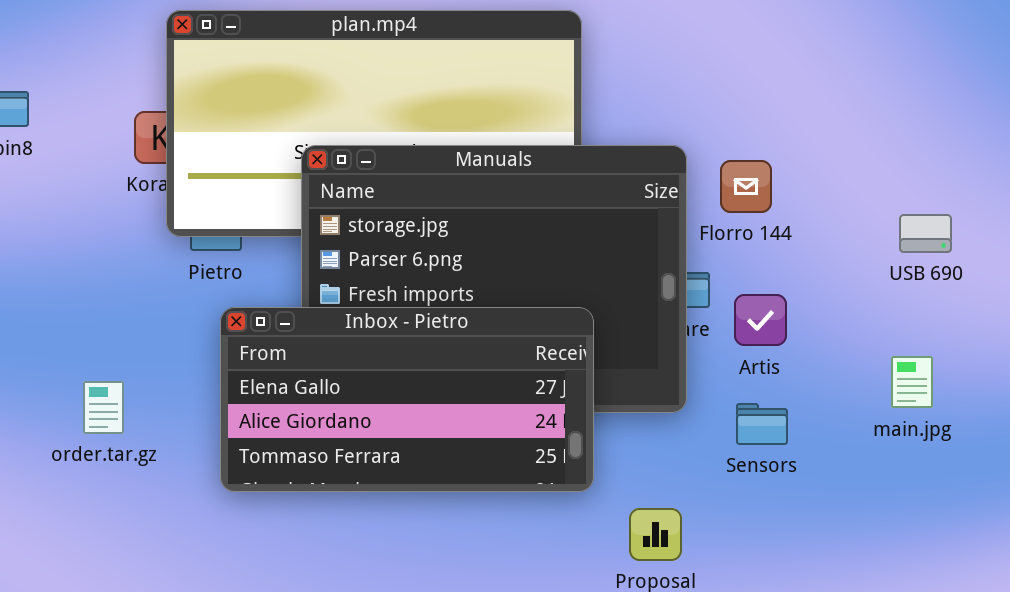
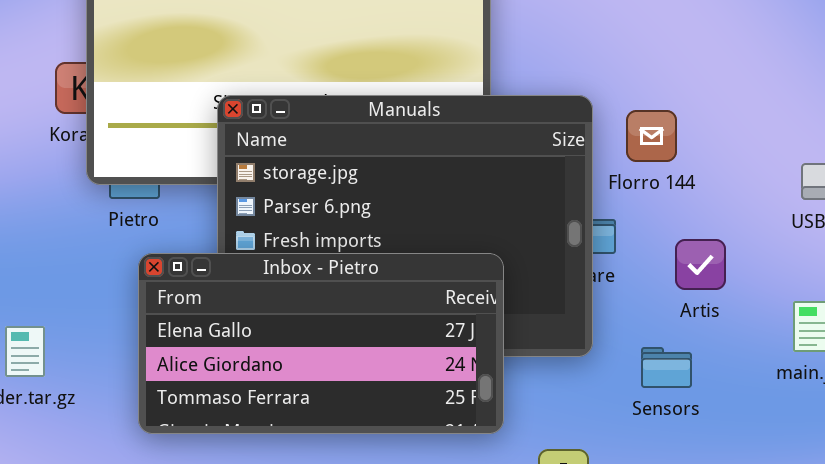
Artis: [734,294,787,346] -> [675,239,726,290], moved

